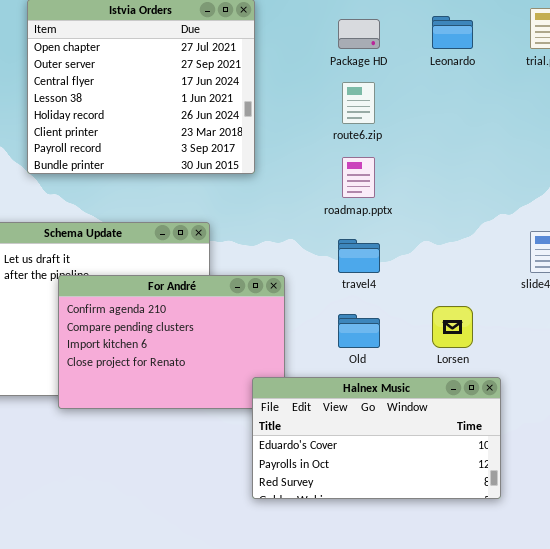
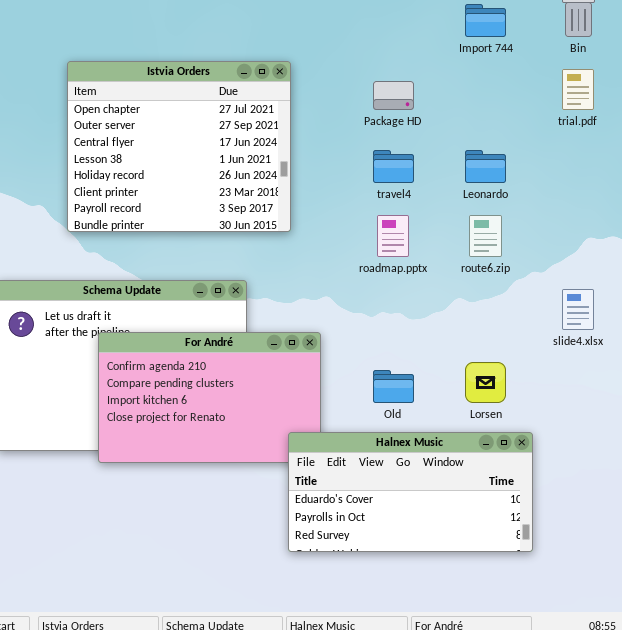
Leonardo: [432,16,473,49] -> [465,150,506,183], moved
route6.zip: [342,82,375,124] -> [469,215,502,257], moved
travel4: [338,239,380,273] -> [373,150,414,183], moved

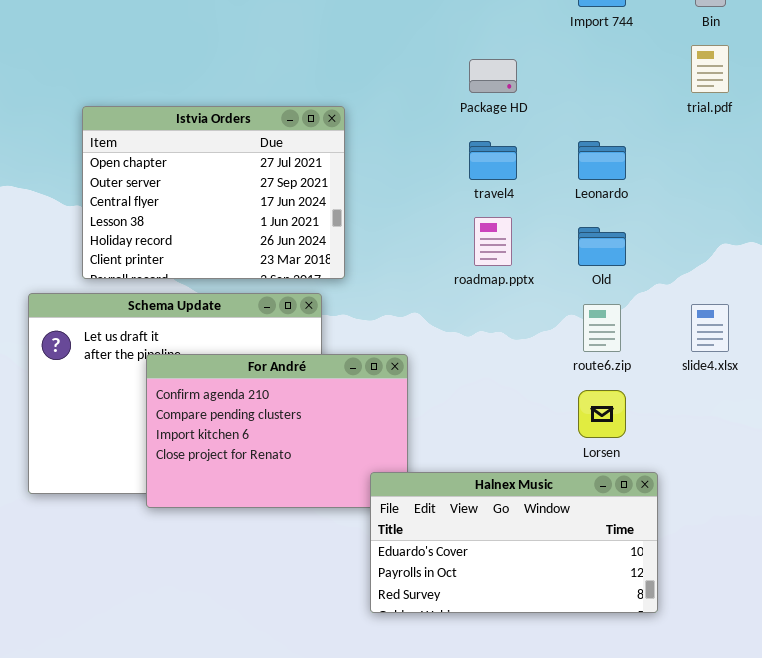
Istvia Orders: [67,61,291,232] -> [82,106,345,279], moved, resized
route6.zip: [469,215,502,257] -> [583,304,621,352], moved
Old: [373,370,414,403] -> [578,227,626,266], moved

